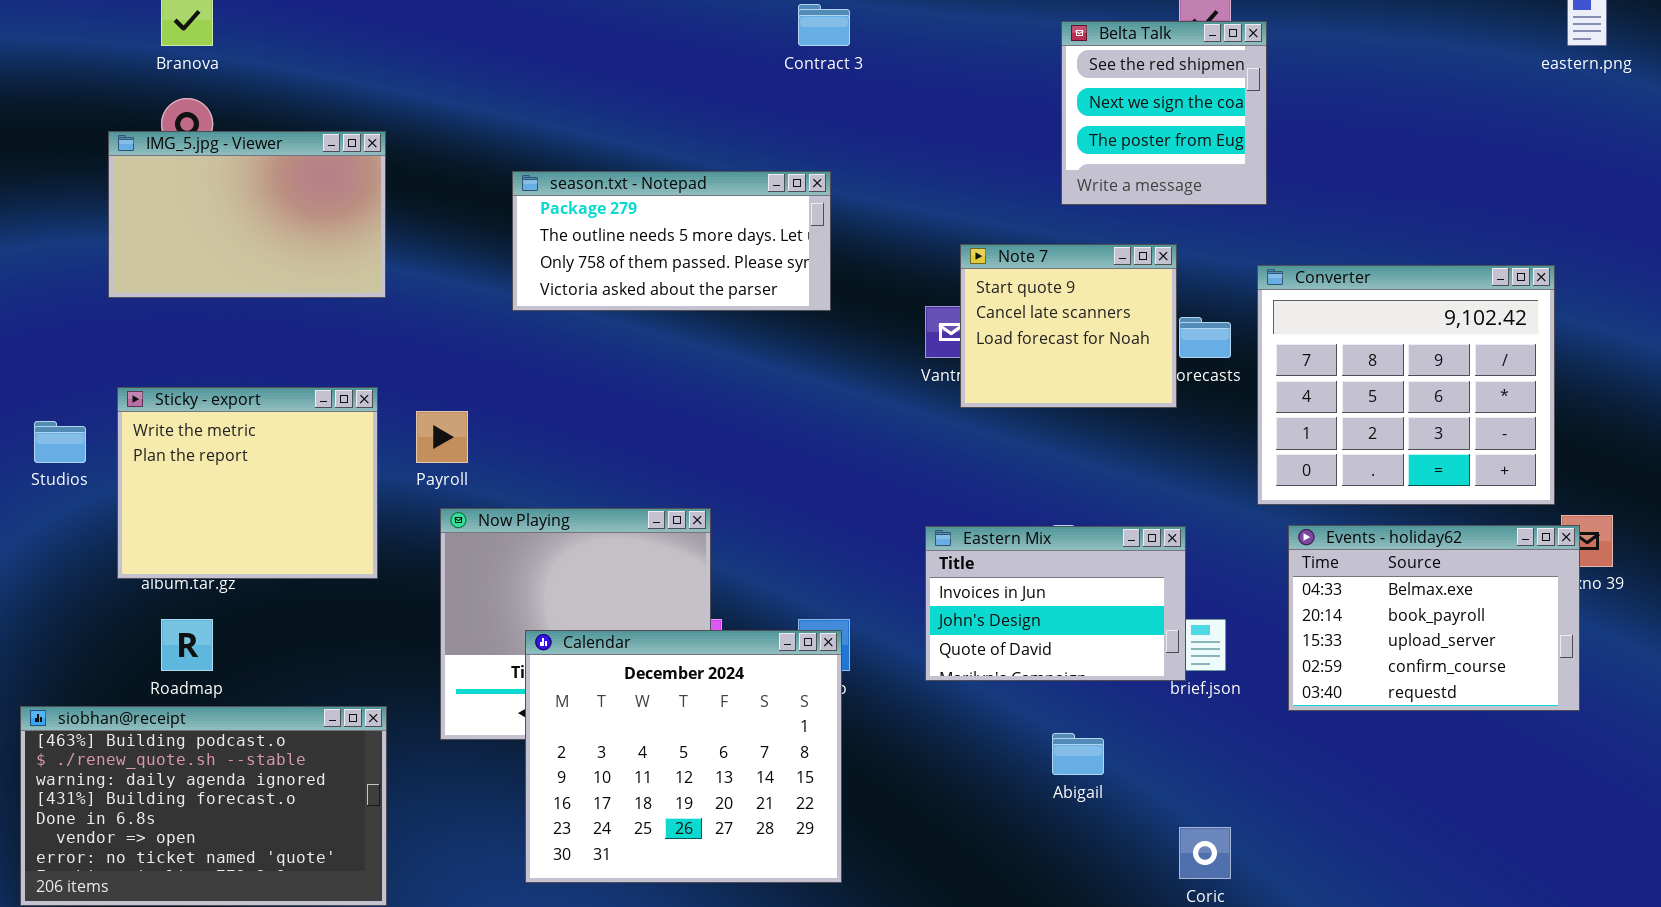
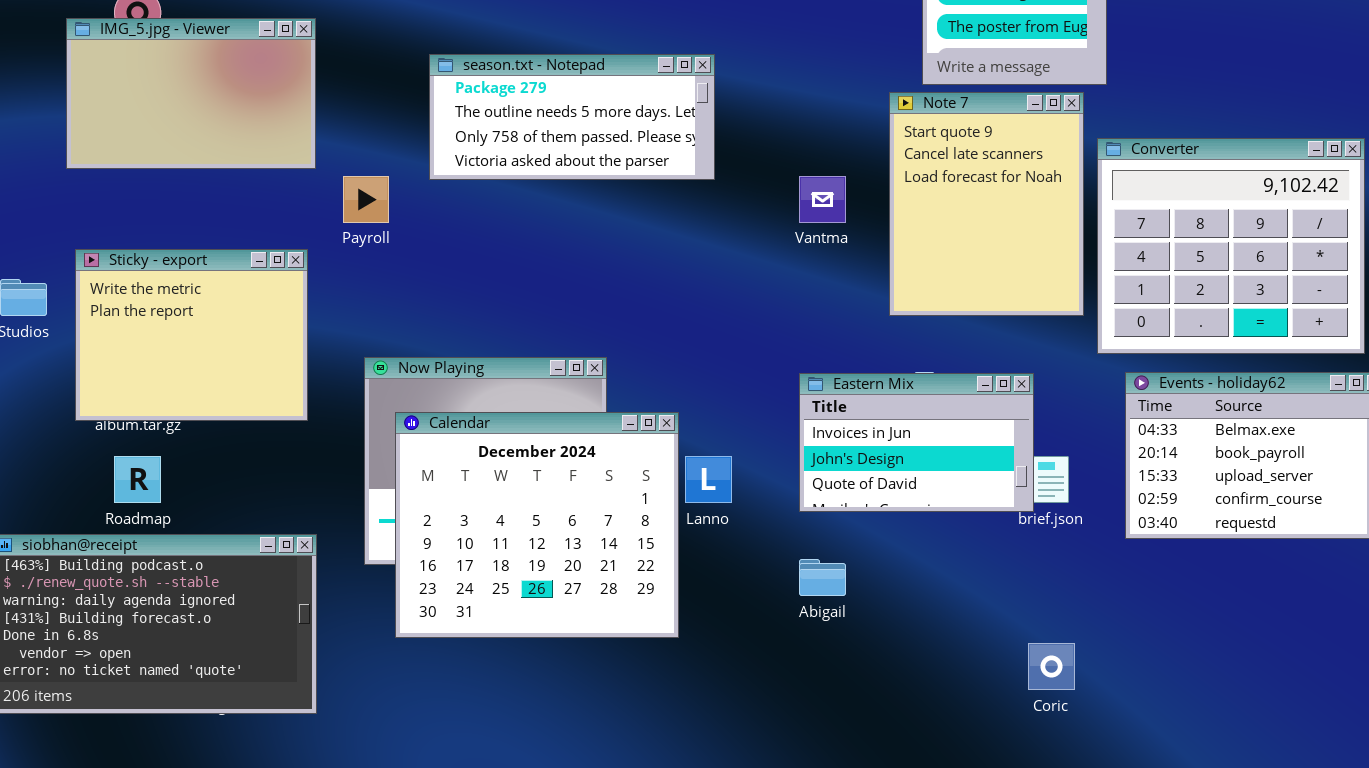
Note 7: [960,244,1177,408] -> [889,92,1084,316], moved, resized
Payroll: [416,411,468,463] -> [343,176,389,223], moved
Calendar: [525,630,842,883] -> [395,412,679,638], moved
Abigail: [1052,733,1104,775] -> [799,559,846,596], moved

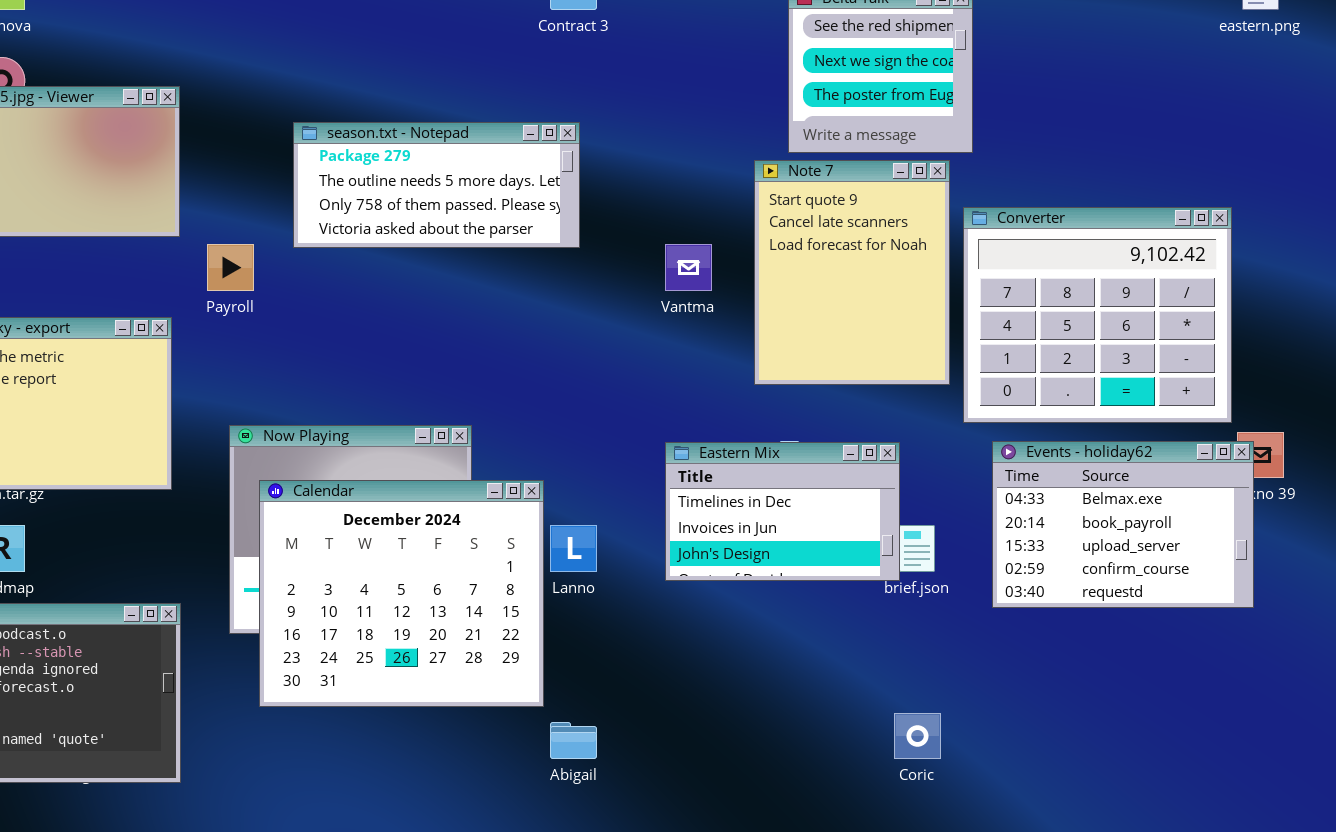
Eastern Mix: [799,373,1034,512] -> [665,442,900,581], scrolled up 1 row
Abigail: [799,559,846,596] -> [550,722,597,759], moved

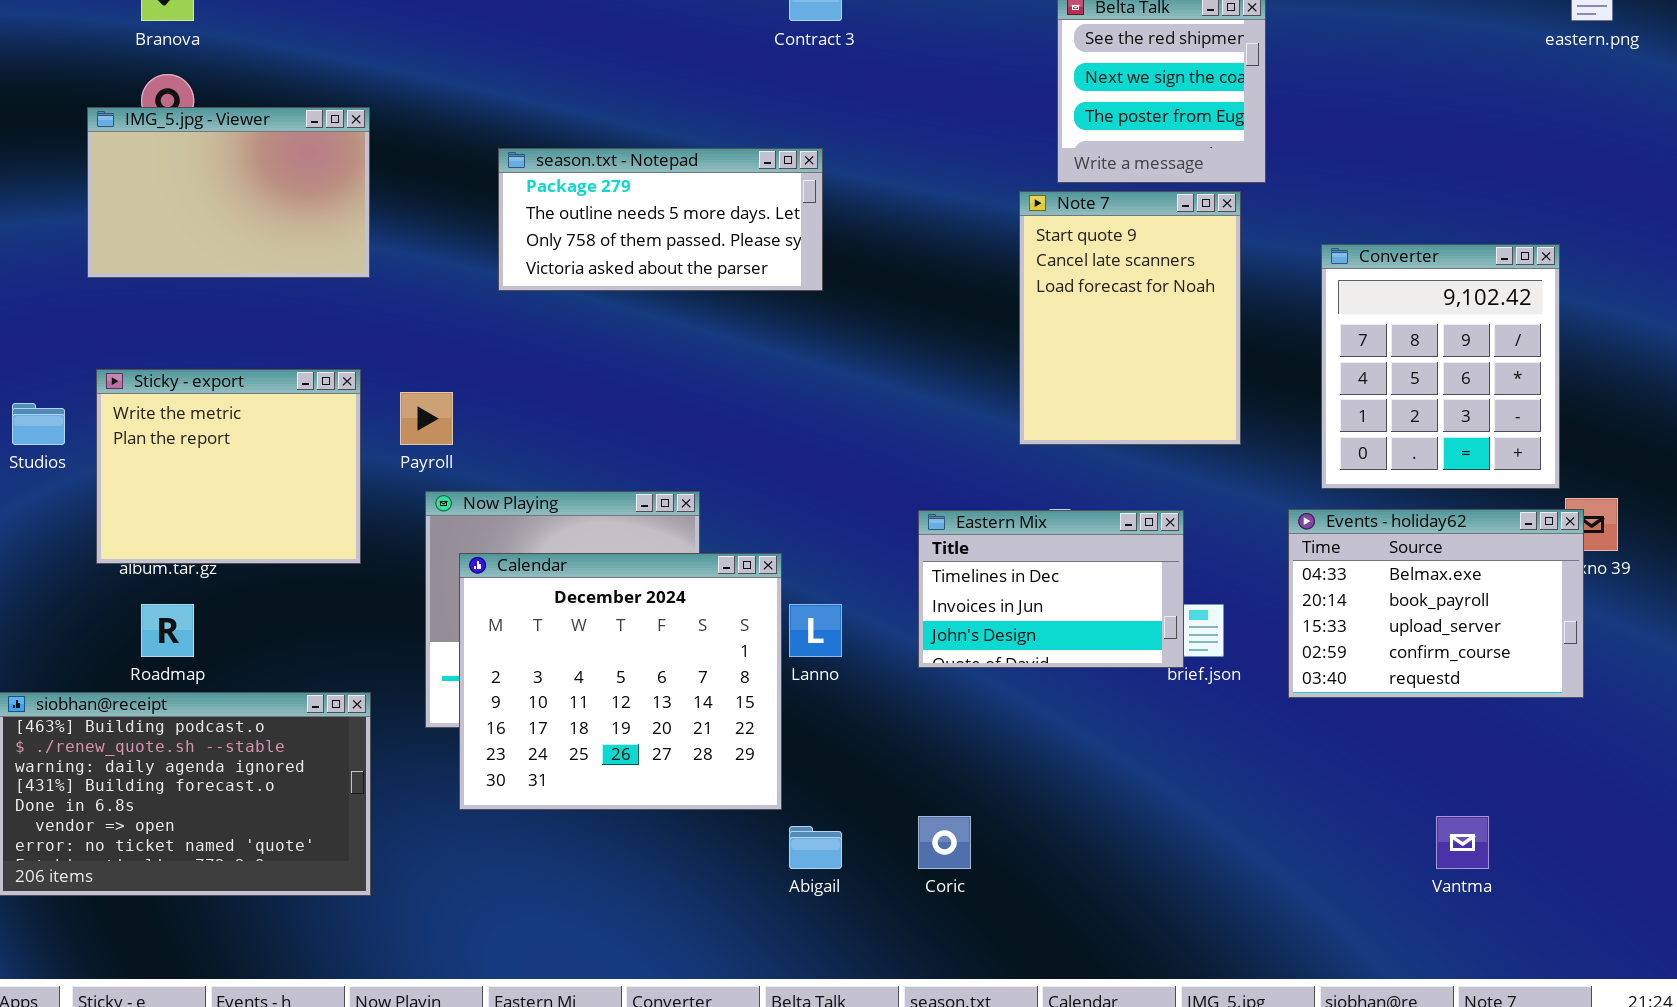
Converter: [963,207,1232,423] -> [1321,244,1560,489], resized
Payroll: [207,244,254,291] -> [400,392,453,445], moved
Vantma: [665,244,712,291] -> [1436,816,1489,869], moved
Coric: [894,713,941,759] -> [918,816,971,869], moved

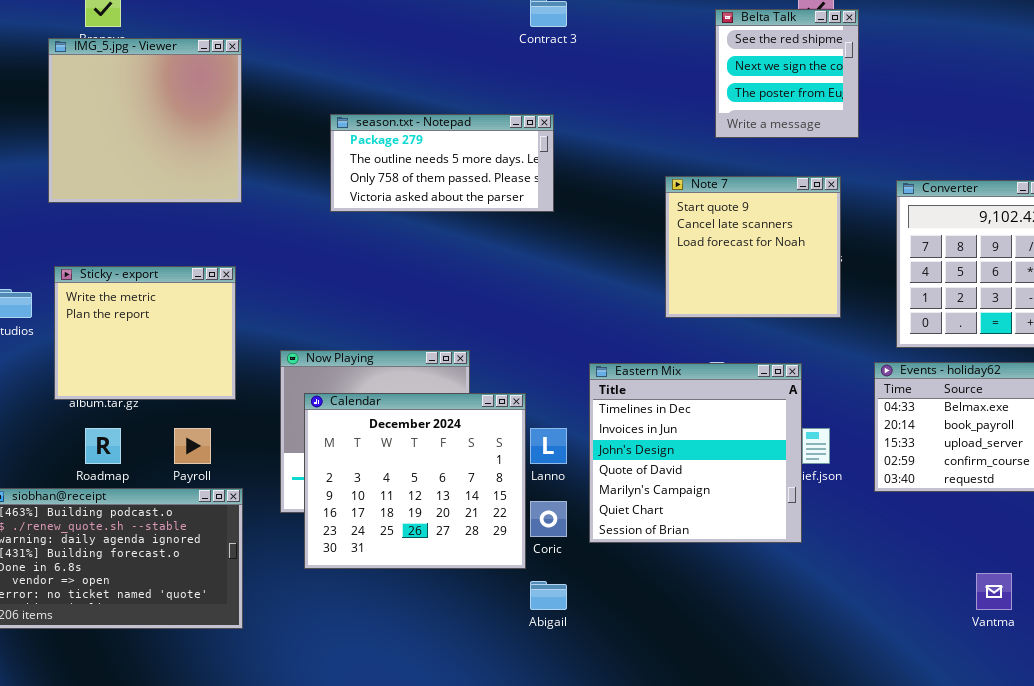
IMG_5.jpg - Viewer: [87,107,370,278] -> [48,38,242,203], resized
Note 7: [1019,191,1241,445] -> [665,176,841,318], resized
Payroll: [400,392,453,445] -> [174,428,211,464], moved
Eastern Mix: [918,510,1184,668] -> [589,363,802,543], resized
Coric: [918,816,971,869] -> [530,501,567,537], moved

